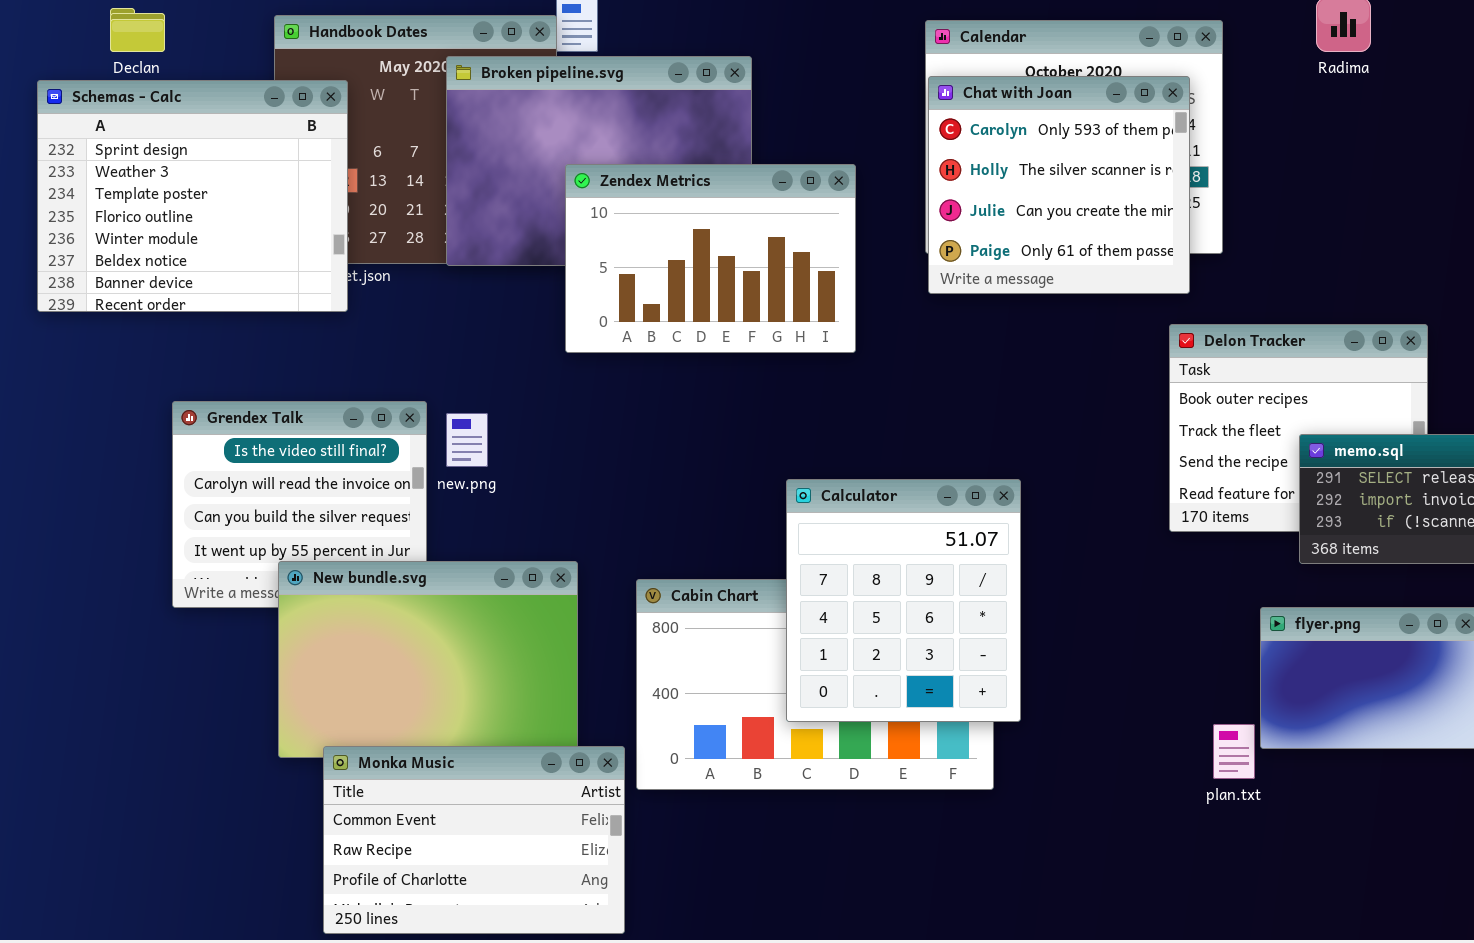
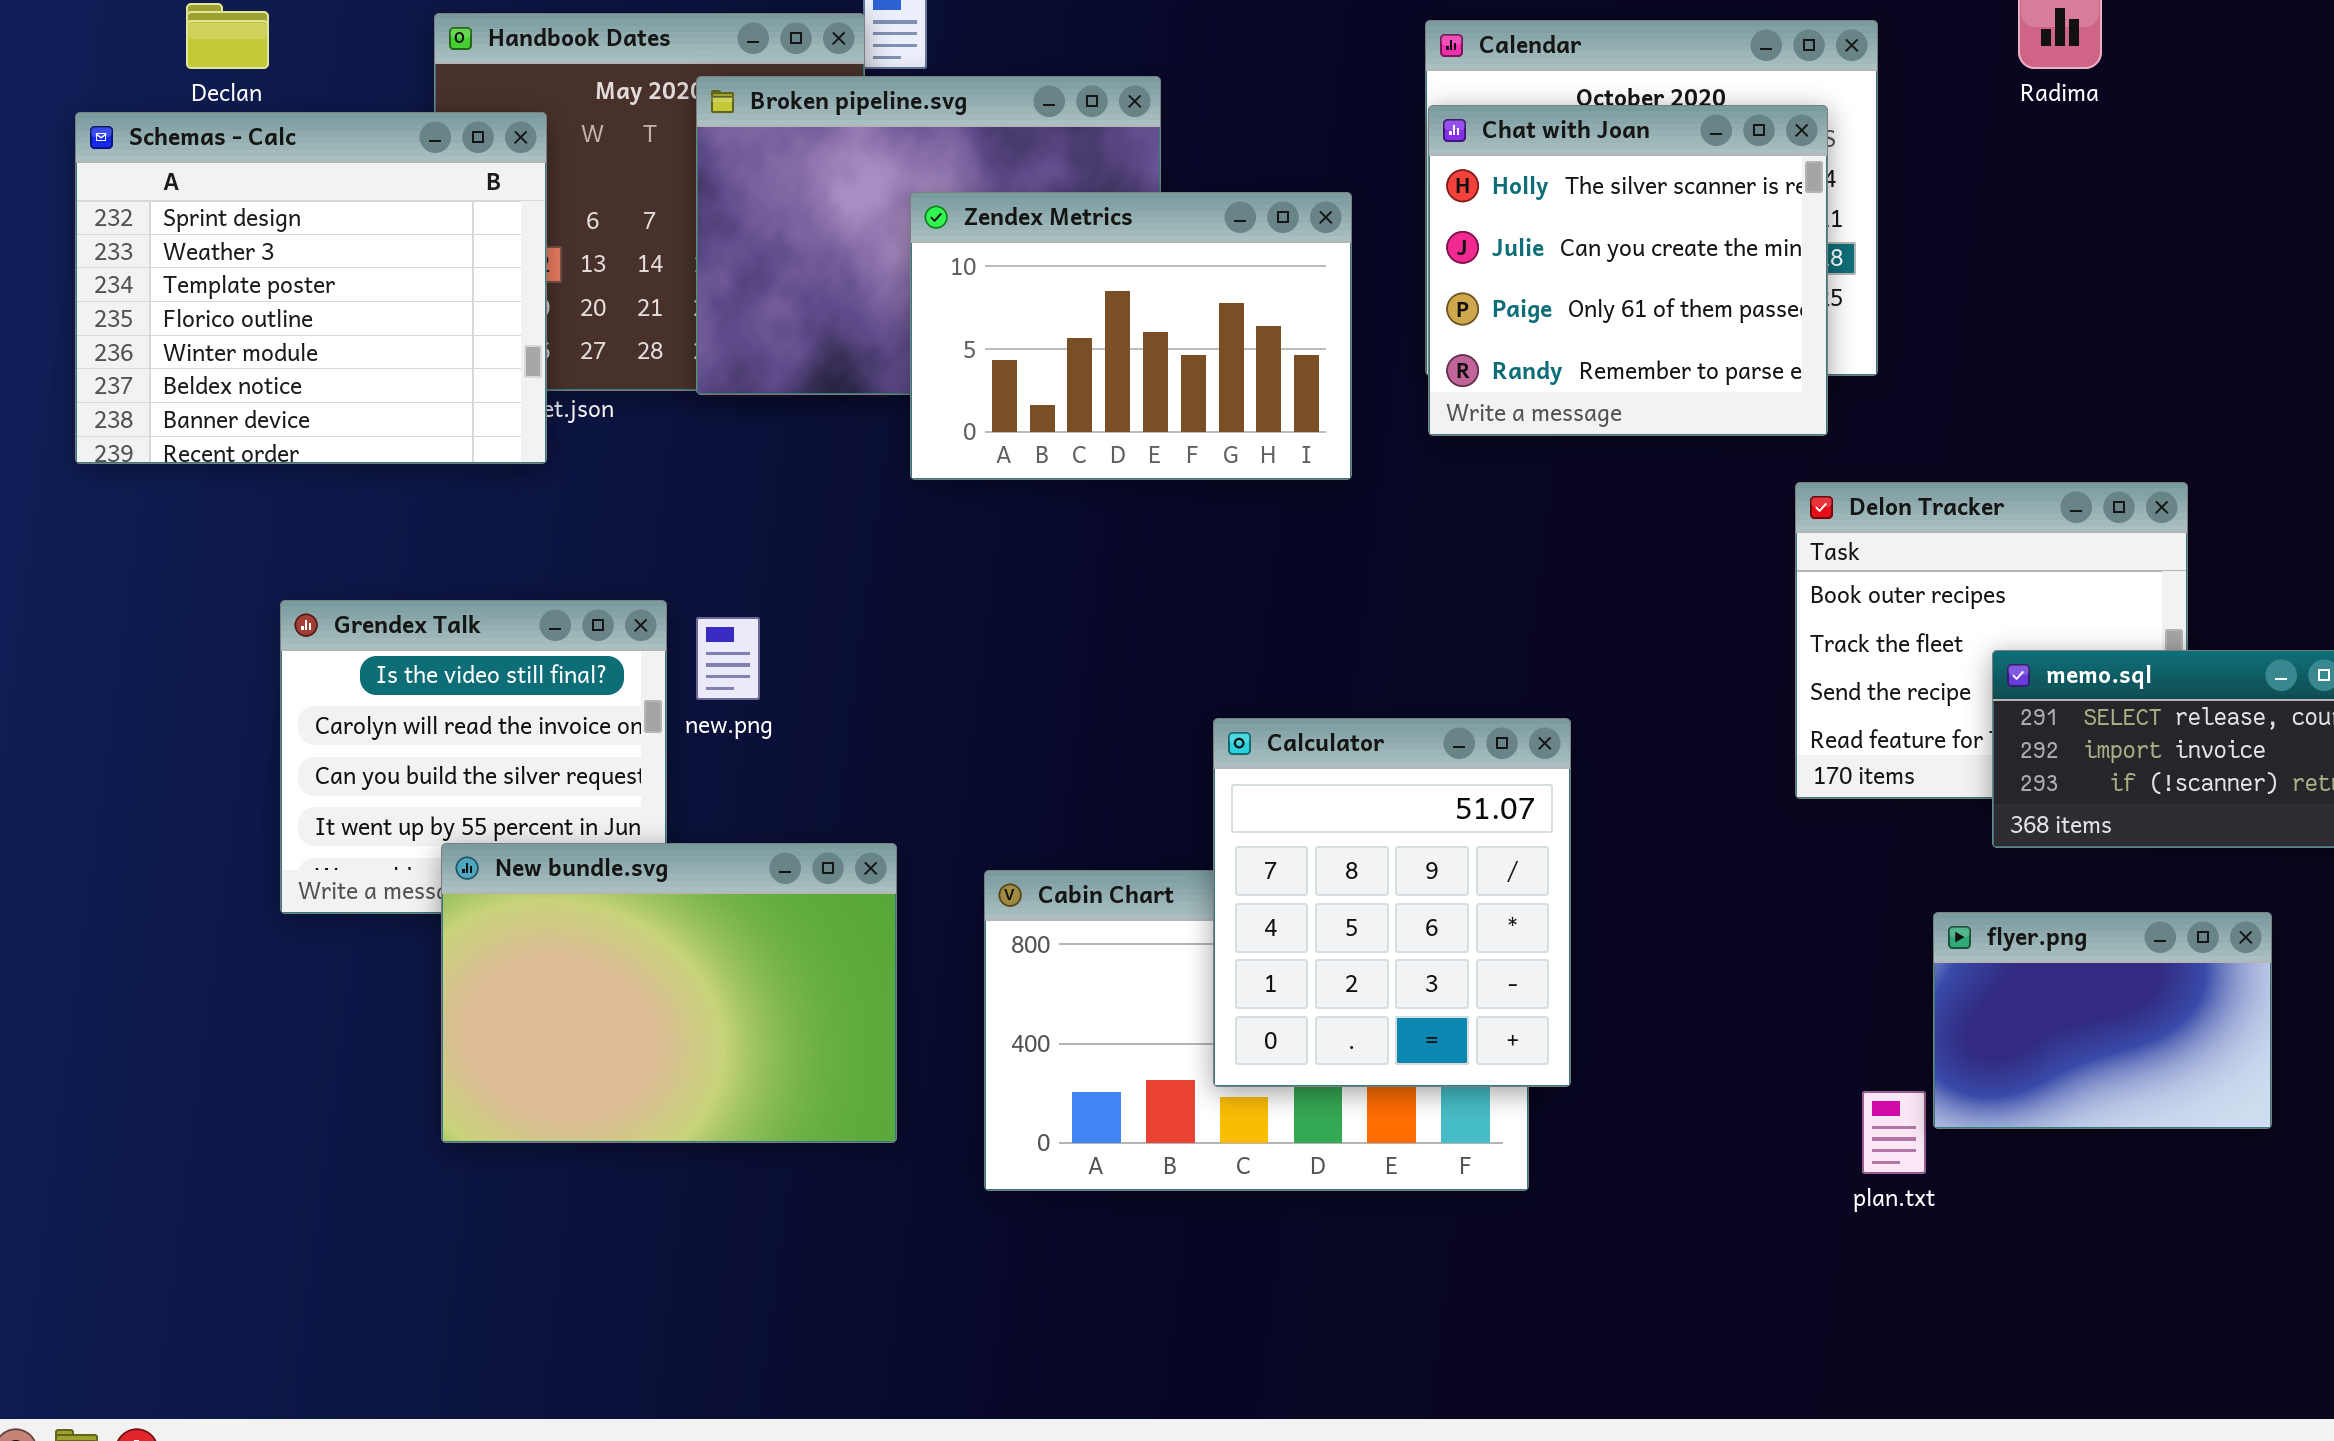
Chat with Joan: [928,76,1190,294] -> [1428,105,1828,436], scrolled down 1 row
Zendex Metrics: [565,164,856,353] -> [910,192,1352,480], moved
Monka Music: [323,746,625,934] -> none, closed

